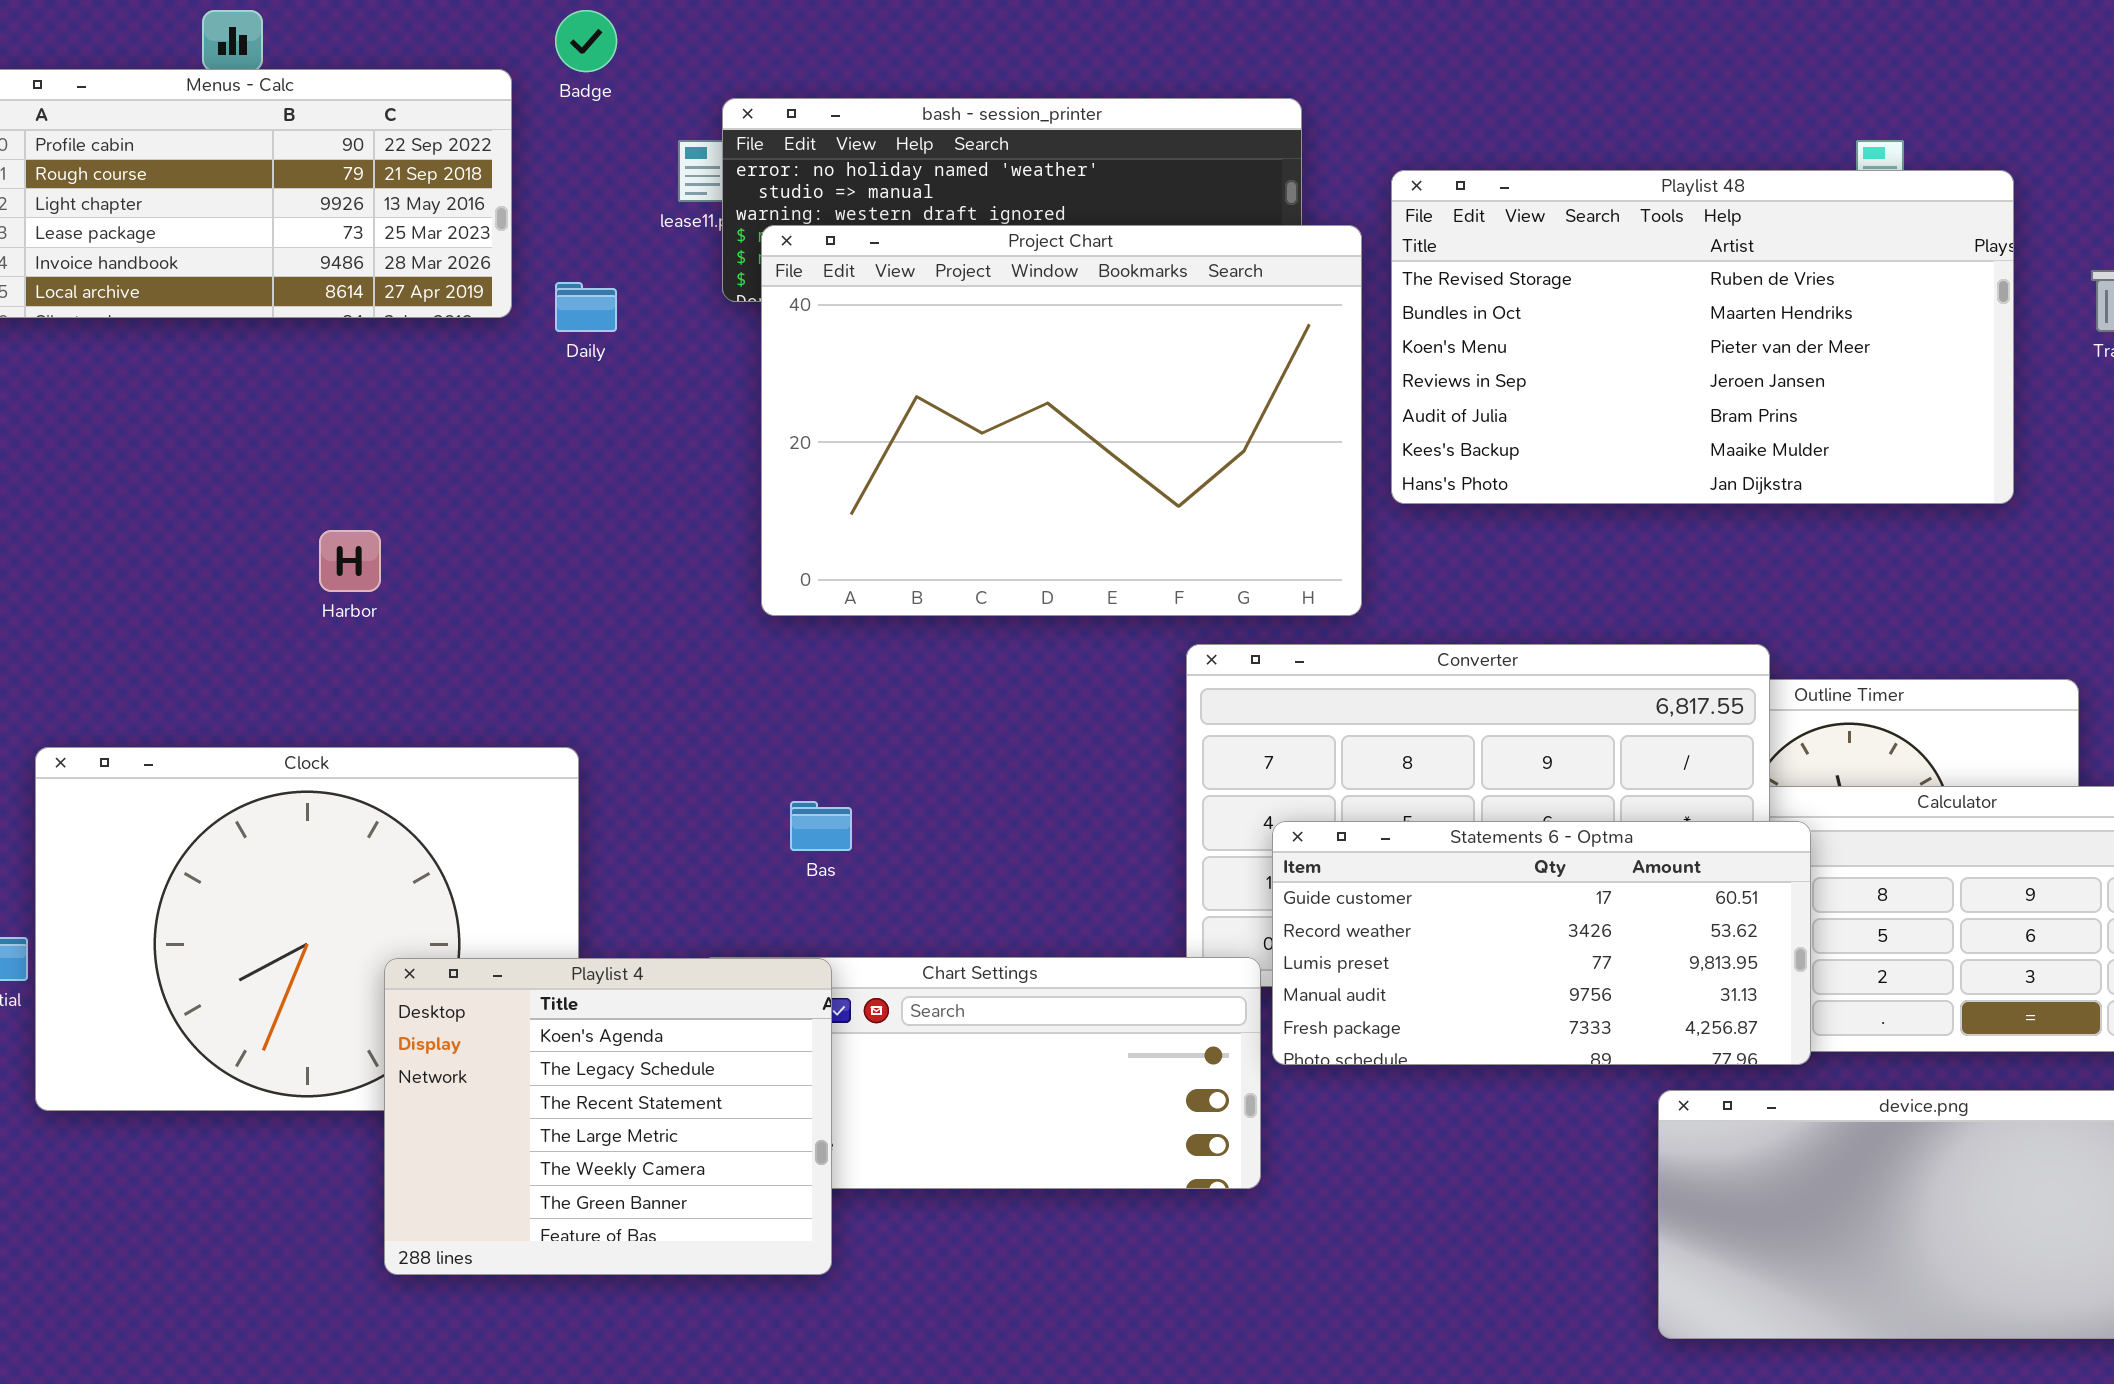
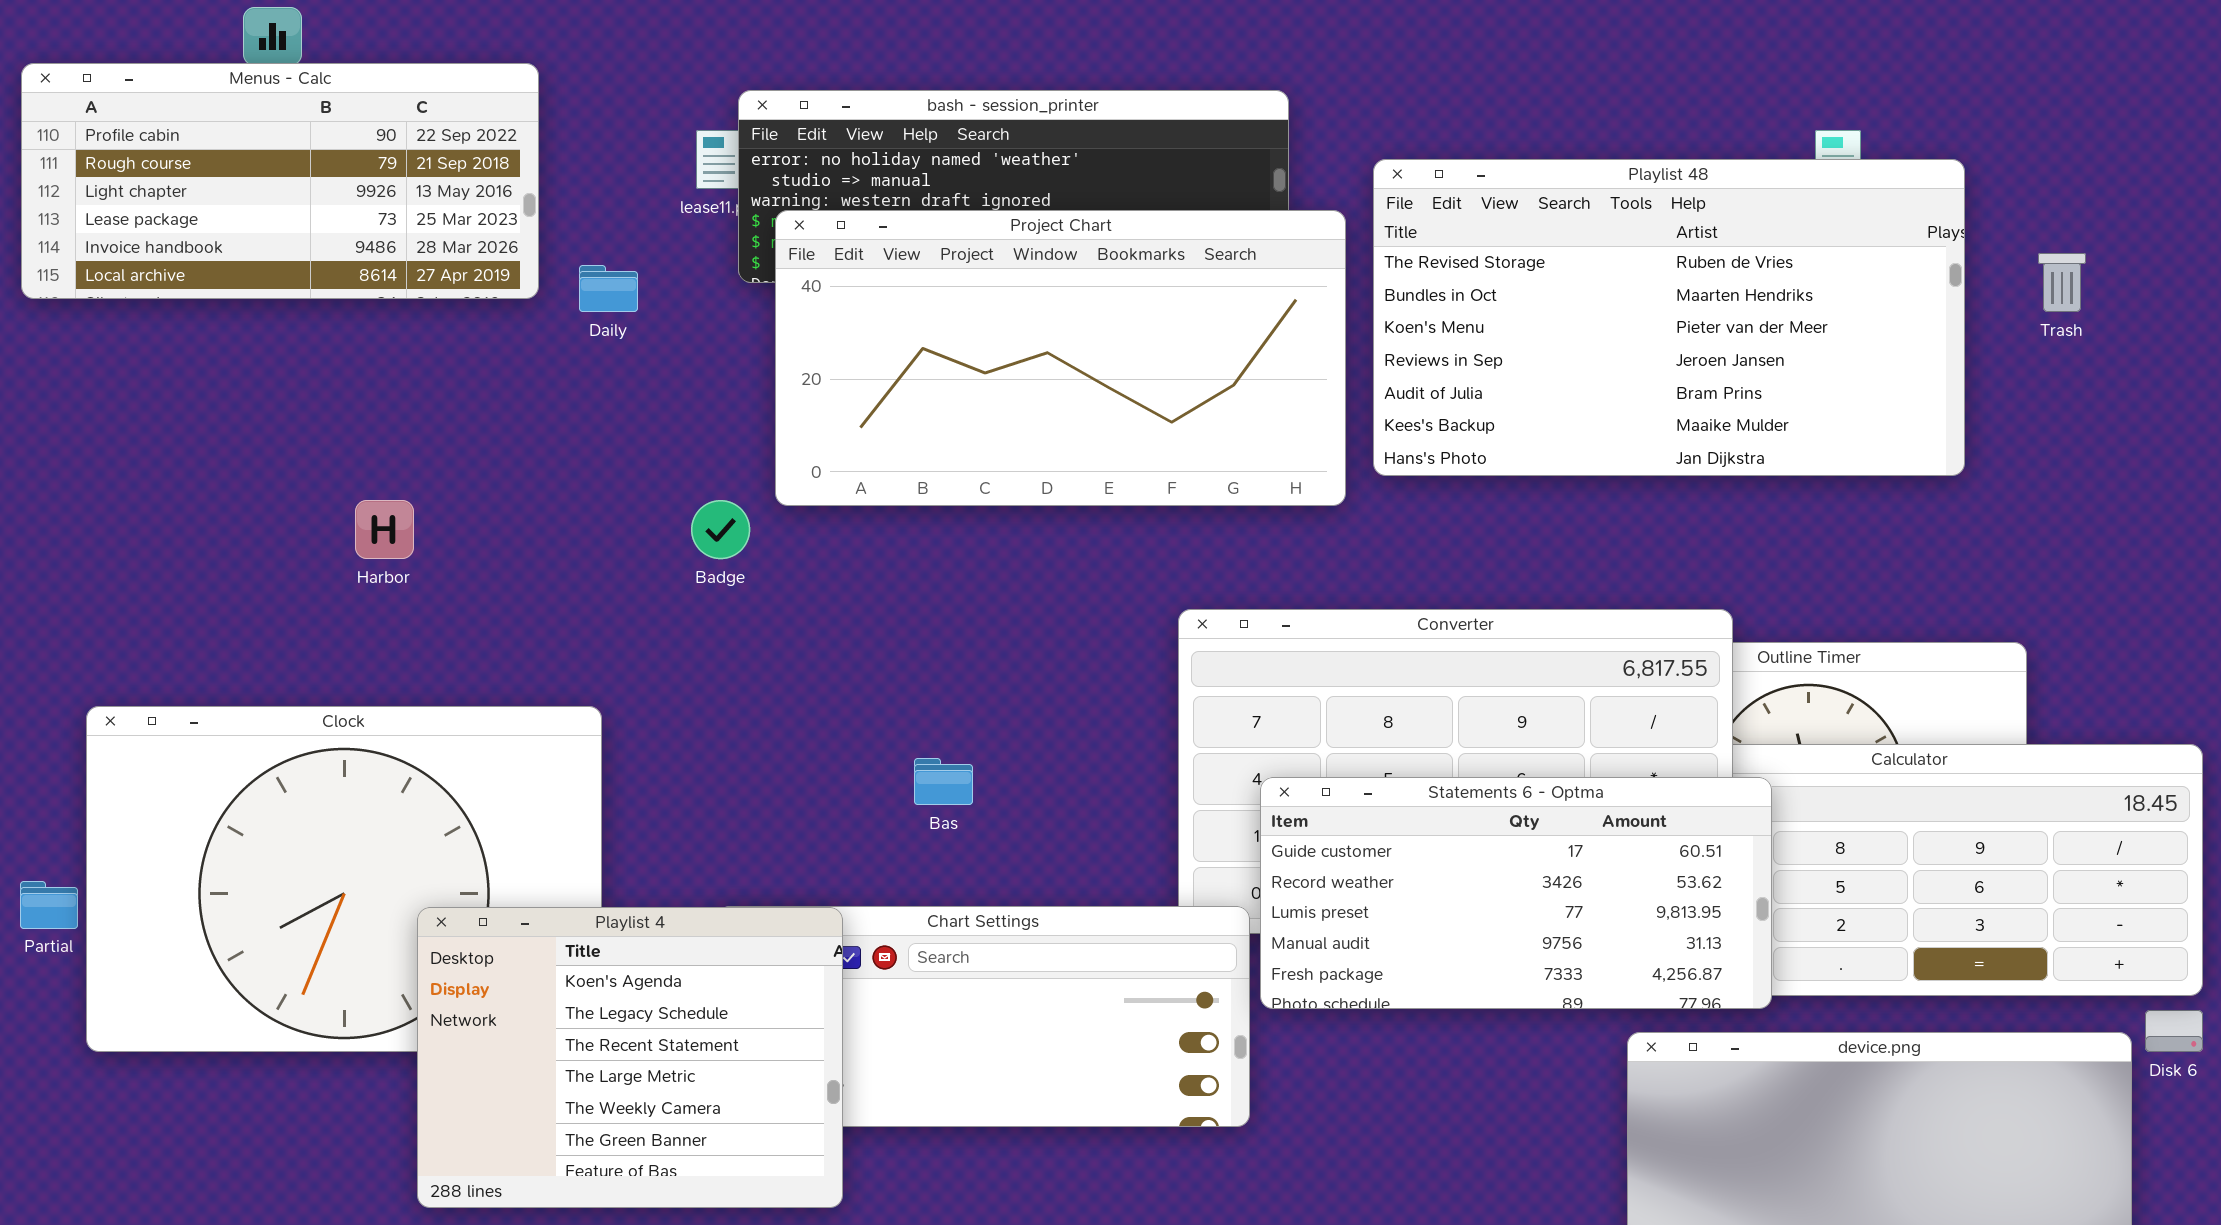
Badge: [555,10,617,72] -> [691,500,750,559], moved
Project Chart: [761,225,1362,616] -> [775,210,1346,506], resized
Bas: [790,801,852,851] -> [914,758,973,805], moved

